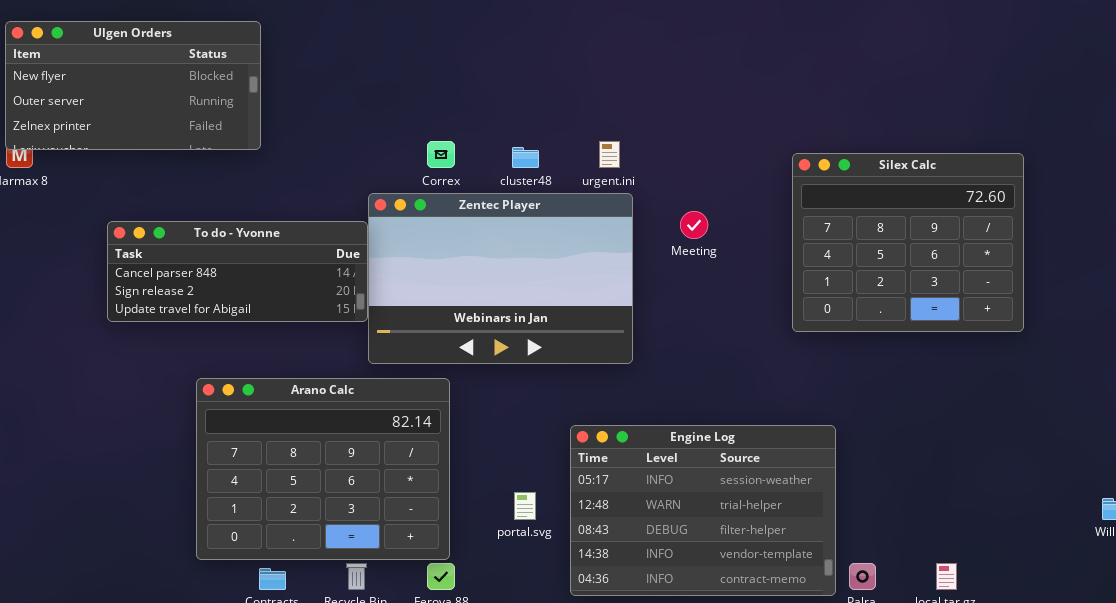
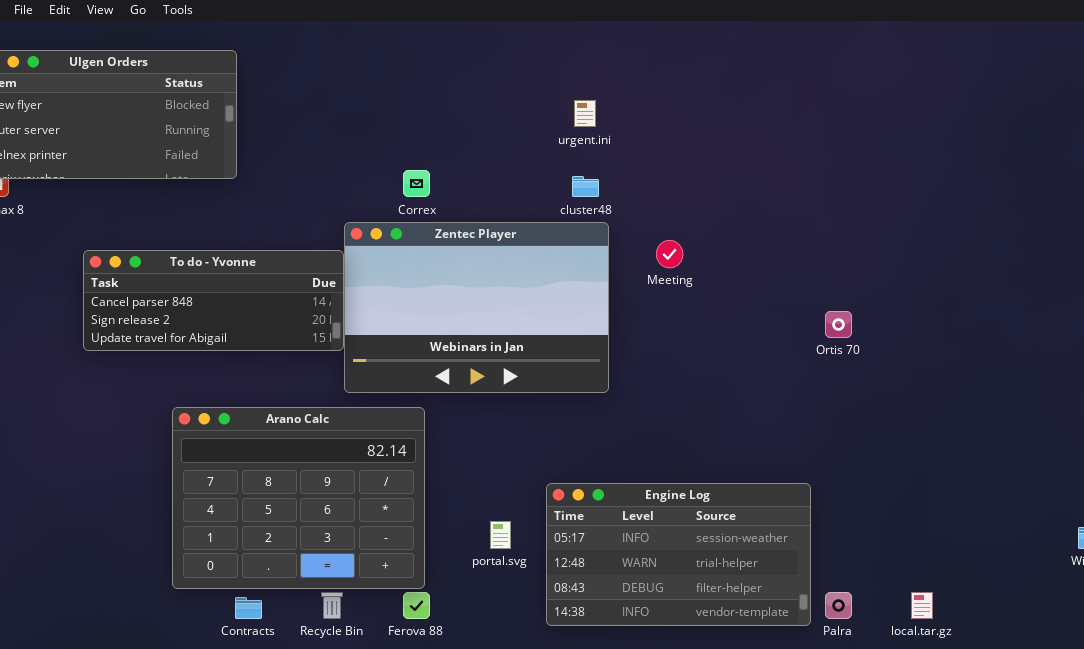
urgent.ini: [599,141,620,168] -> [574,100,596,127], moved
cluster48: [512,147,539,168] -> [572,176,599,197], moved
Silex Calc: [792,153,1024,332] -> none, closed
Engine Log: [570,425,836,596] -> [546,483,811,626], resized

